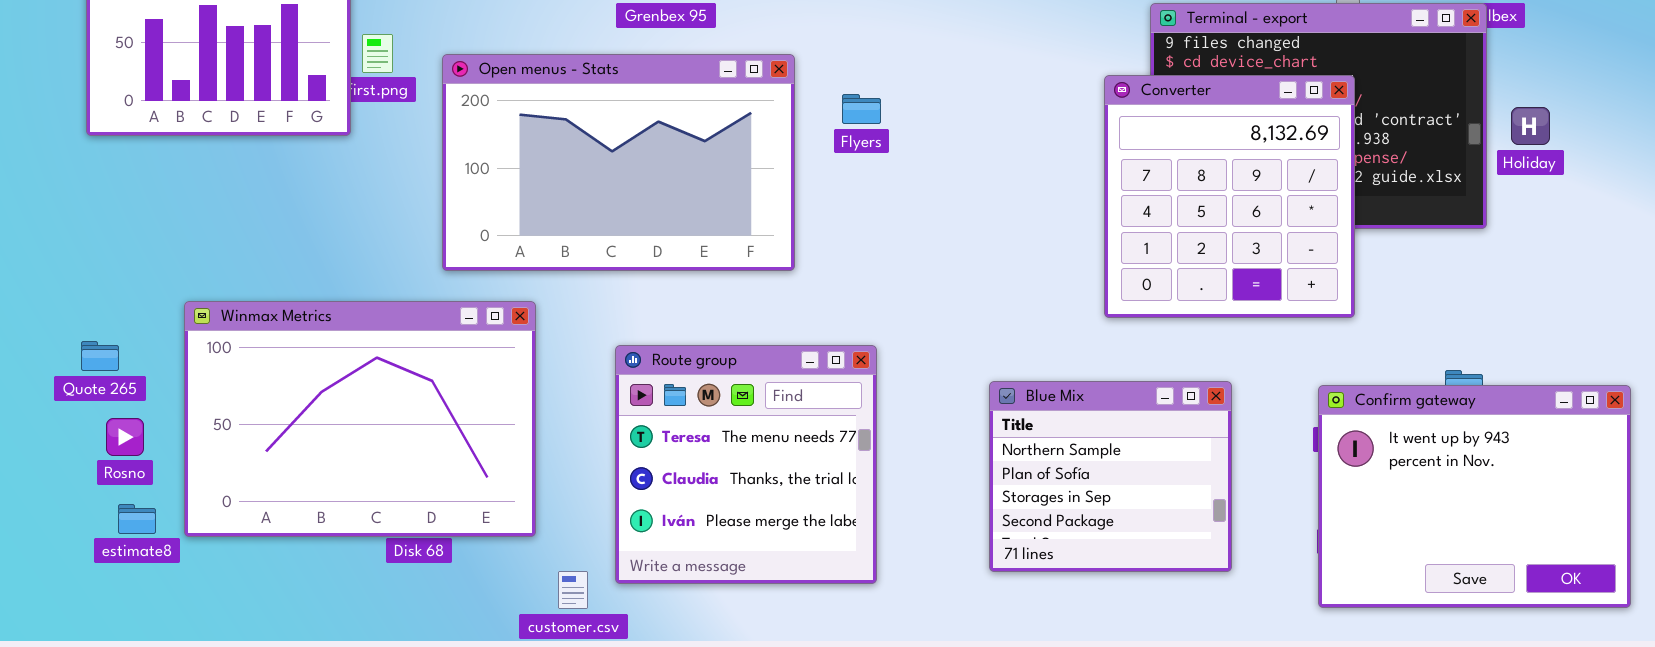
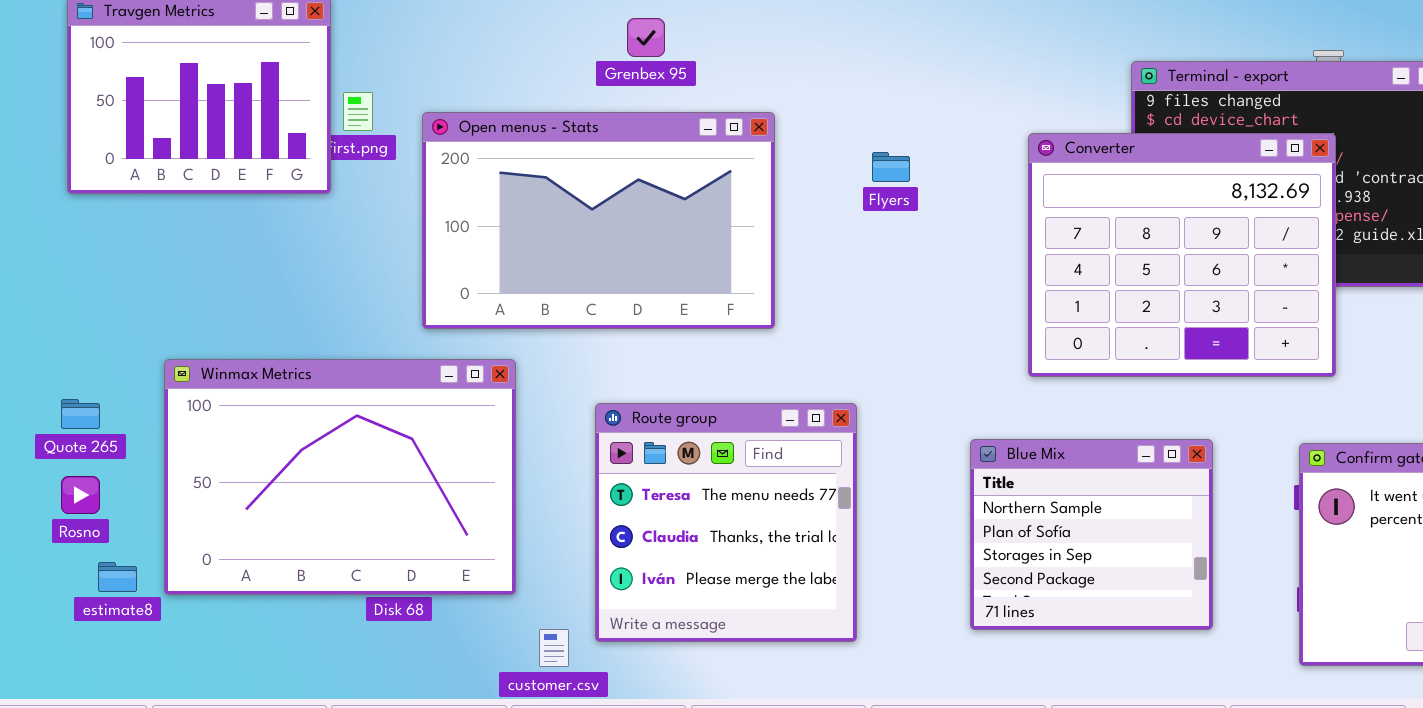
Converter: [1104,75,1355,318] -> [1028,133,1336,377], resized
Flyers: [842,94,881,124] -> [872,152,910,182], moved
Rosno: [106,418,144,456] -> [61,476,100,514], moved

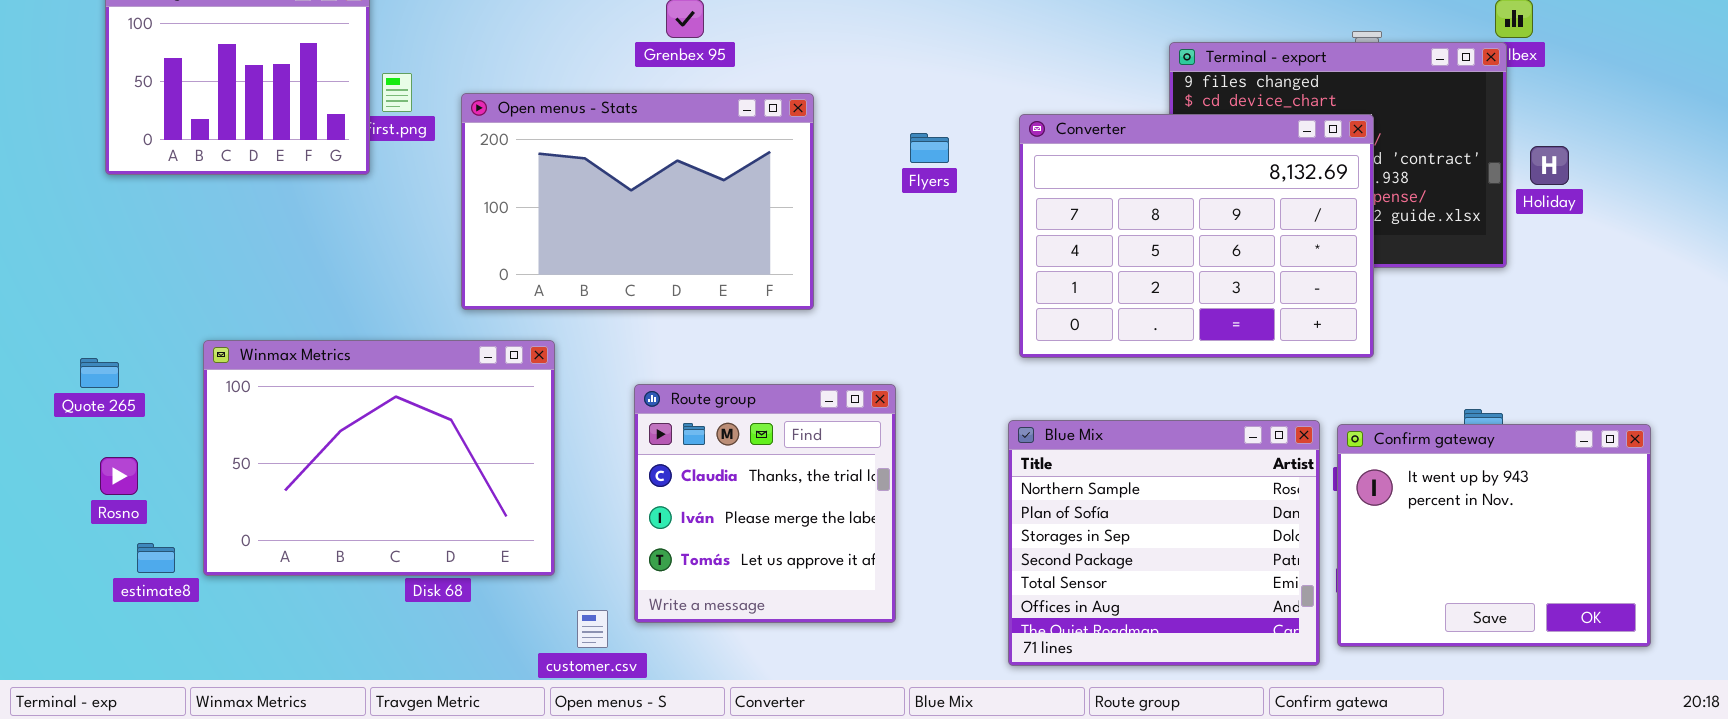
Converter: [1028,133,1336,377] -> [1019,114,1374,358], resized
Quote 265: [61,399,100,429] -> [80,358,119,388], moved
Route group: [595,403,857,642] -> [634,384,896,623], scrolled down 1 row
Blue Mix: [970,439,1213,630] -> [1008,420,1320,666], resized

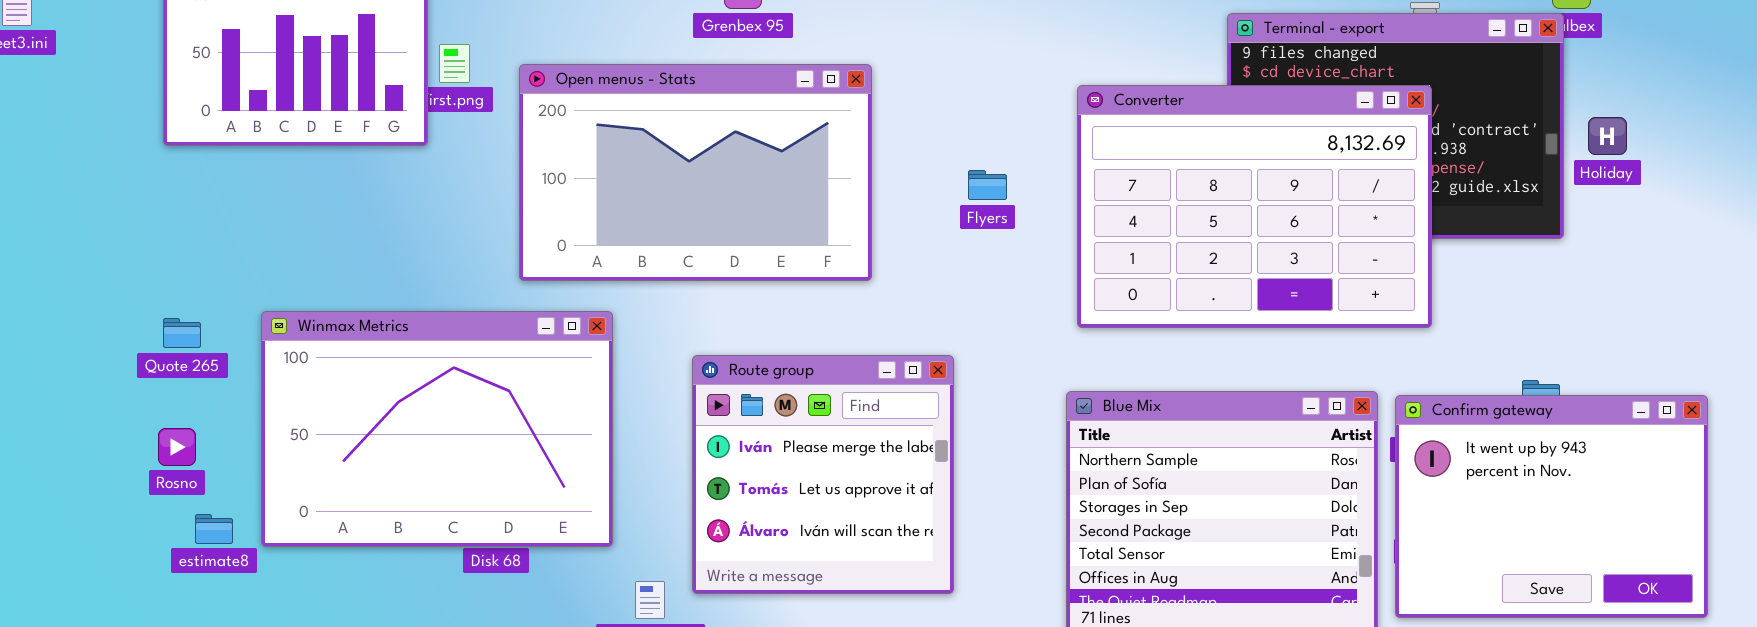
Flyers: [910,133,949,163] -> [968,170,1007,200], moved
Quote 265: [80,358,119,388] -> [163,318,201,348], moved
Route group: [634,384,896,623] -> [692,355,954,594], scrolled down 1 row

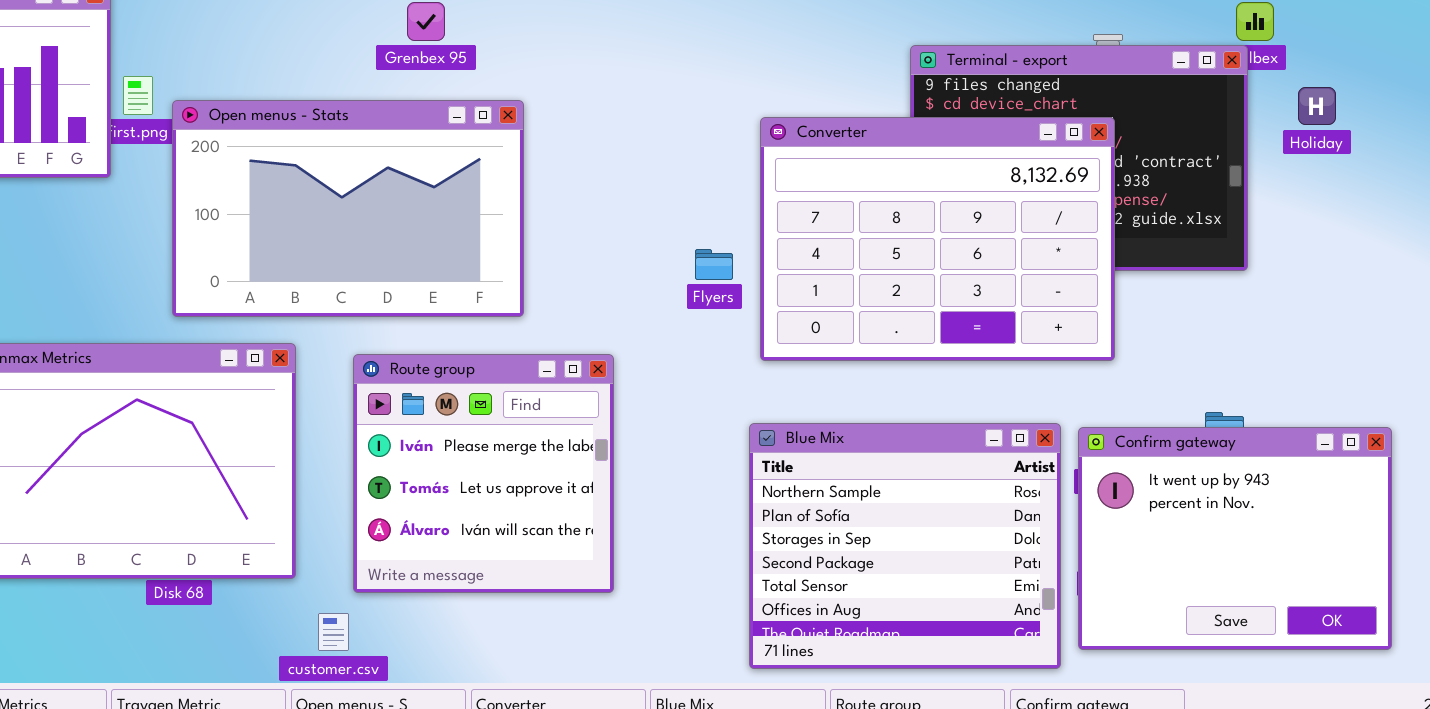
Open menus - Stats: [519,64,872,281] -> [172,100,524,317], moved
Holiday: [1588,117,1627,155] -> [1298,87,1336,125], moved
Flyers: [968,170,1007,200] -> [695,249,733,280], moved
Route group: [692,355,954,594] -> [353,354,614,593], moved

